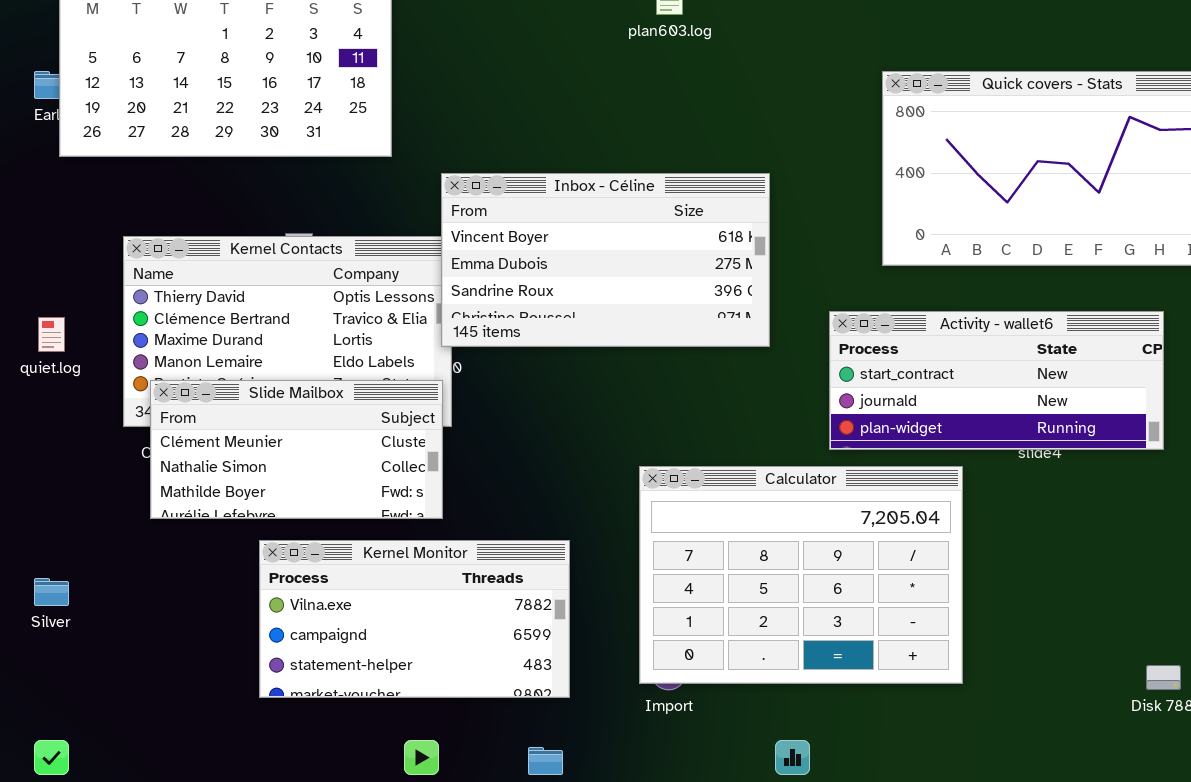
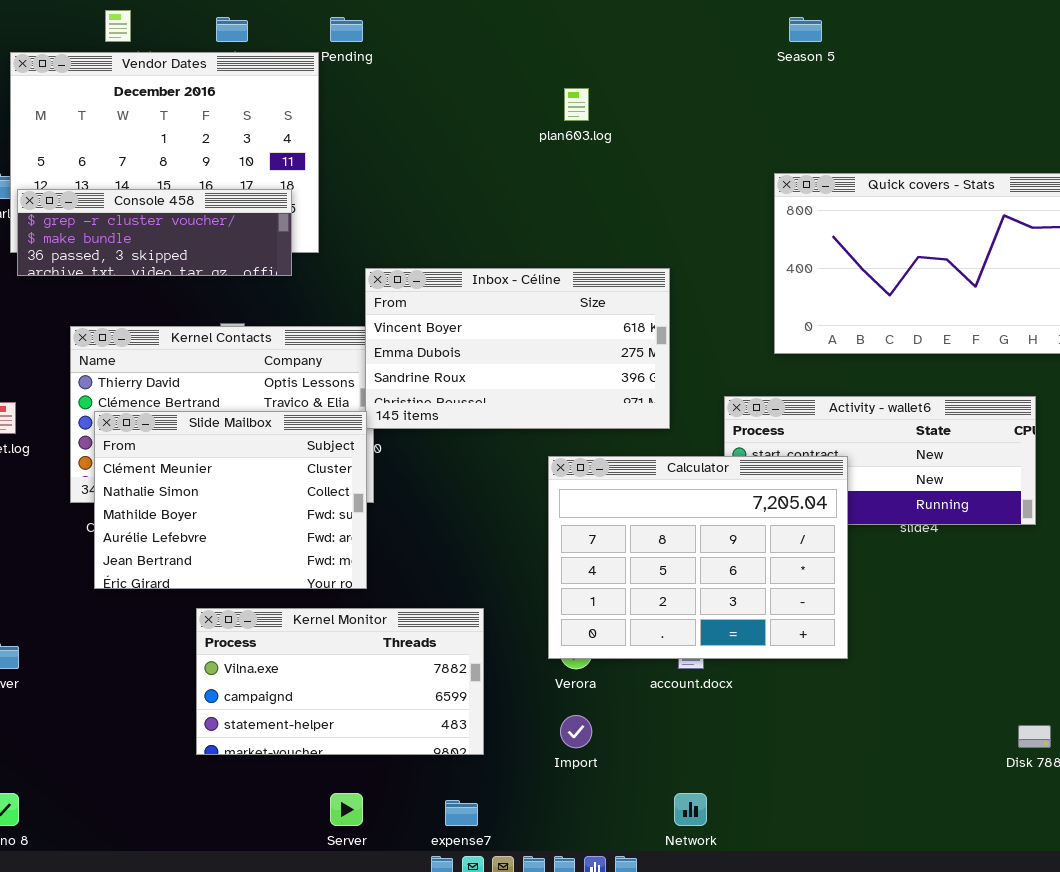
Console 458: none -> [17,189,292,276], opened
Slide Mailbox: [150,380,443,519] -> [94,411,367,589], resized
Calculator: [639,466,963,684] -> [548,456,848,659], moved

